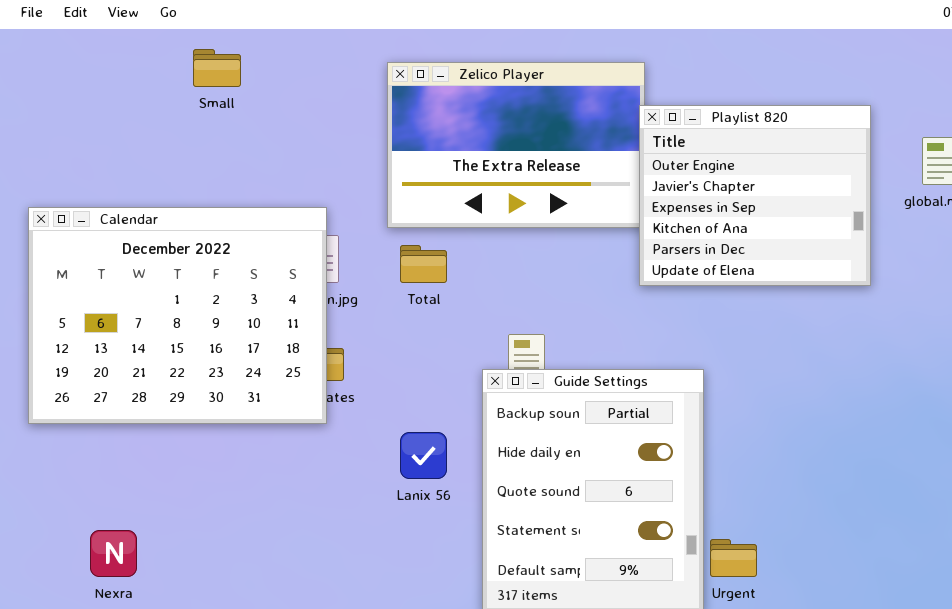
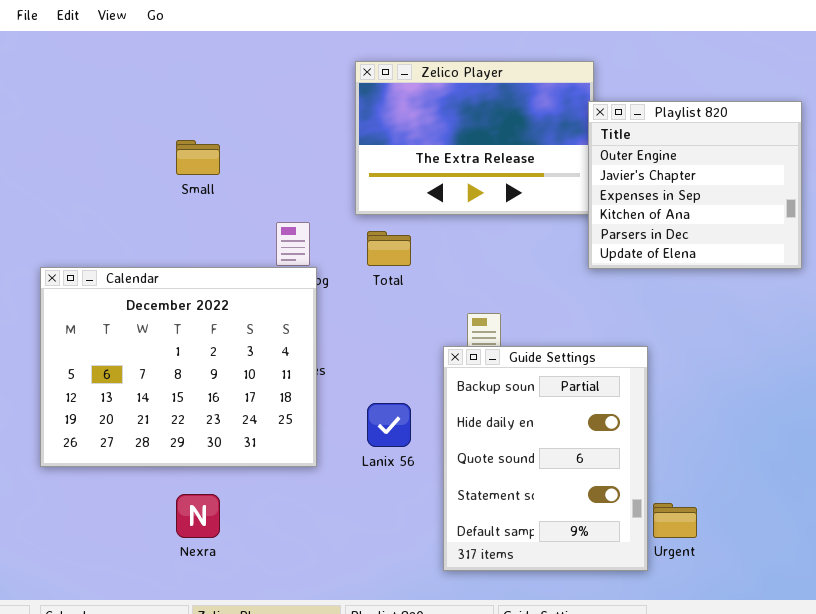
Small: [193,49,241,87] -> [176,140,220,175], moved
Calendar: [28,207,327,424] -> [40,267,317,467], moved
Nexra: [90,530,137,577] -> [176,494,220,538], moved

